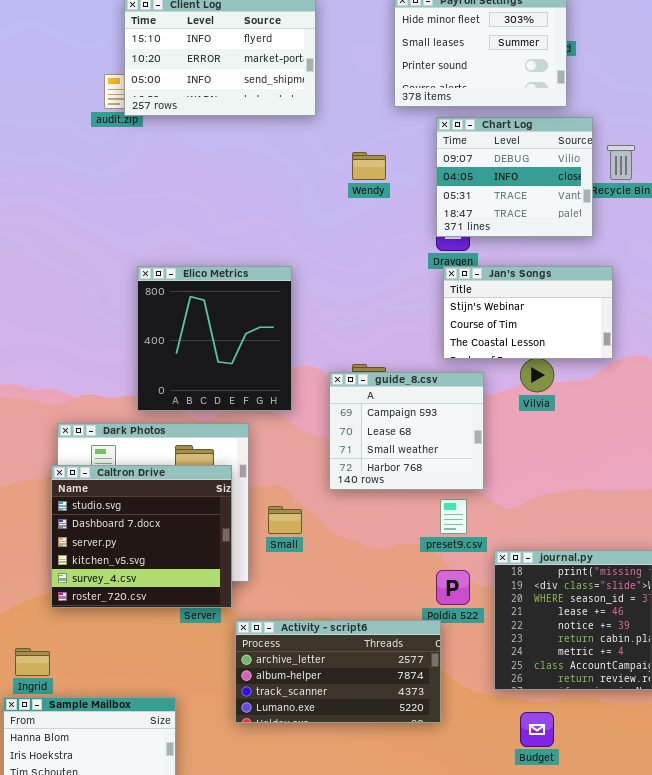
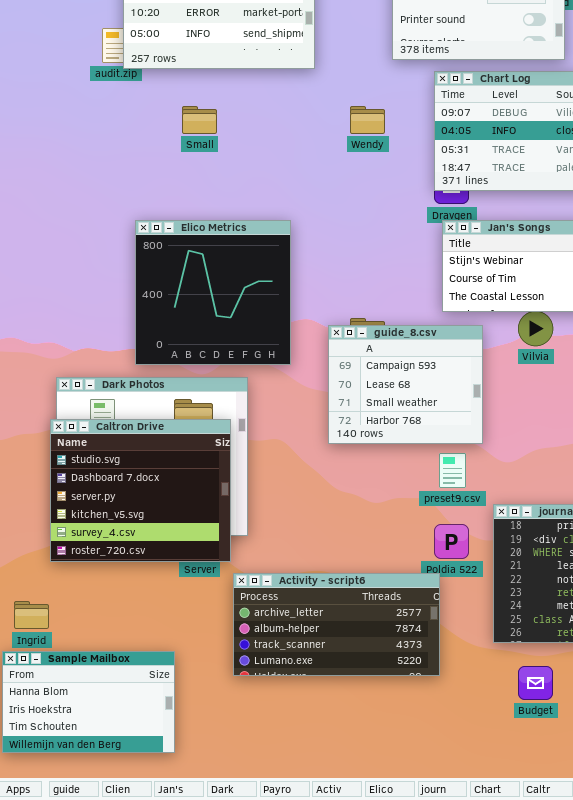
Small: [268,506,302,534] -> [182,106,217,134], moved

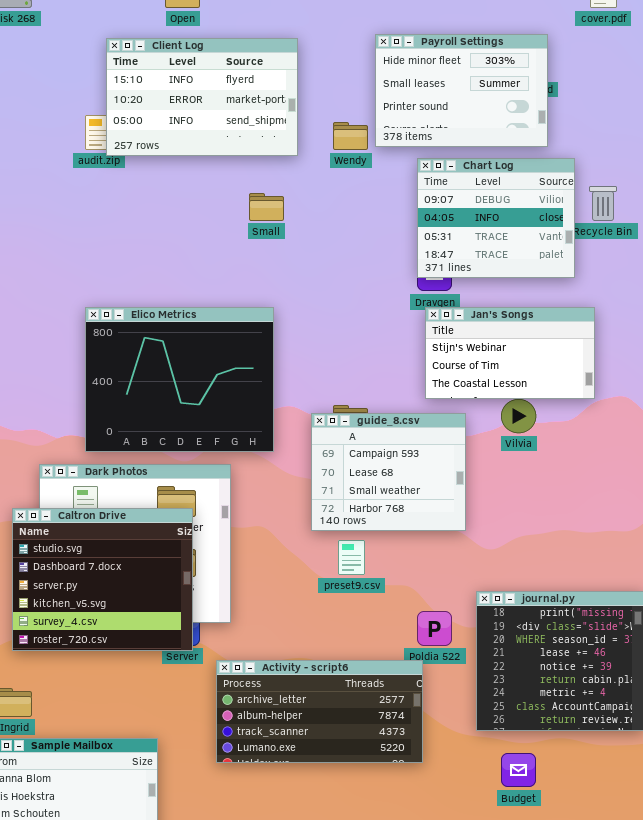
Small: [182,106,217,134] -> [249,193,284,221], moved
Wendy: [350,106,385,134] -> [333,122,368,150], moved
Elico Metrics: [135,220,291,365] -> [85,307,274,452], resized
Caltron Drive: [50,419,231,562] -> [12,508,193,651], moved
preset9.csv: [439,453,466,488] -> [338,540,365,575], moved

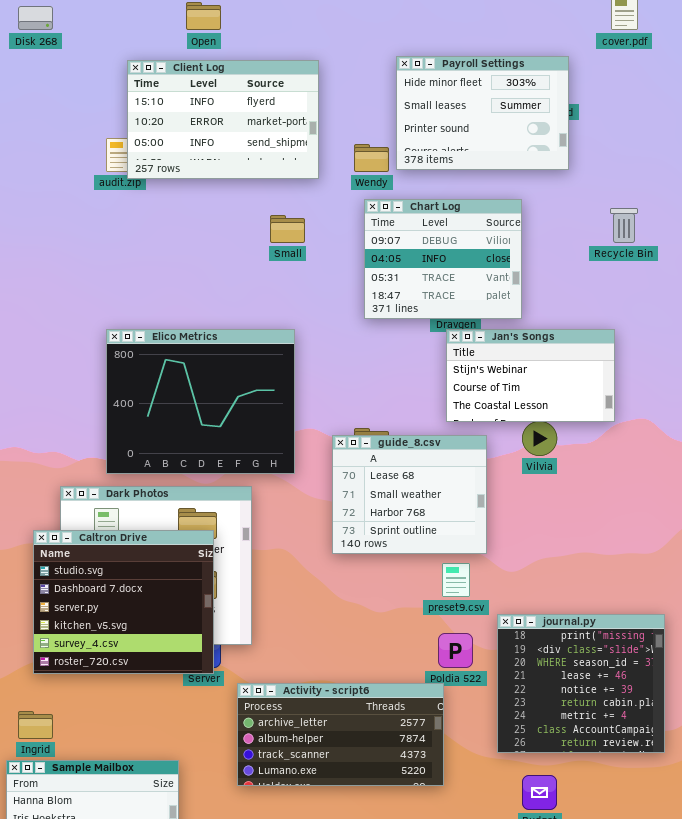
Chart Log: [417,158,575,278] -> [364,199,522,319], moved
guide_8.csv: [311,413,466,531] -> [332,435,487,554], scrolled down 1 row
preset9.csv: [338,540,365,575] -> [442,563,470,597], moved

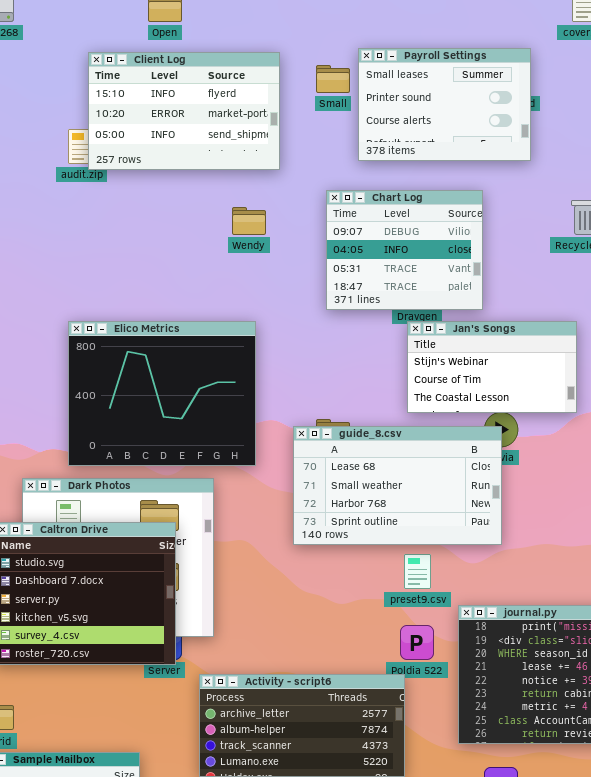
Payroll Settings: [396,56,569,170] -> [358,48,531,161], scrolled down 1 row
Wendy: [354,144,389,172] -> [232,207,266,235], moved
Small: [270,215,305,243] -> [316,65,350,93], moved
guide_8.csv: [332,435,487,554] -> [293,426,502,545], resized

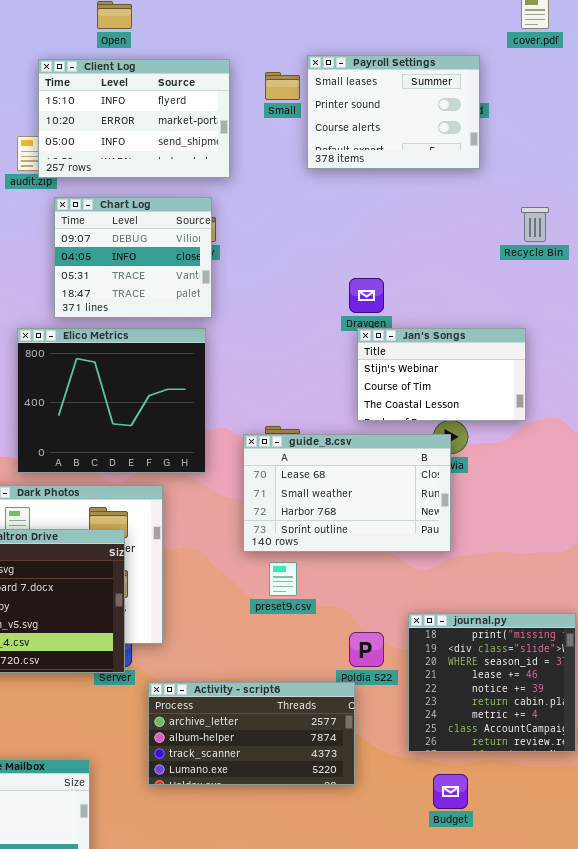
Chart Log: [326,190,483,310] -> [54,197,212,318], moved
preset9.csv: [404,554,431,589] -> [269,562,297,596], moved

